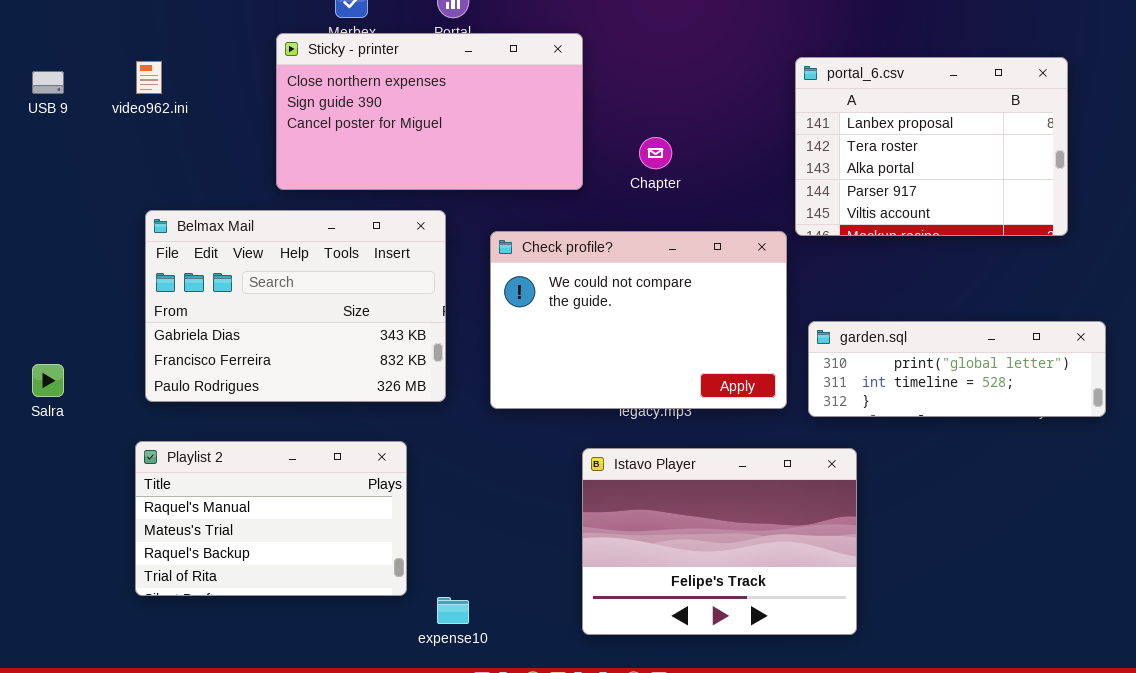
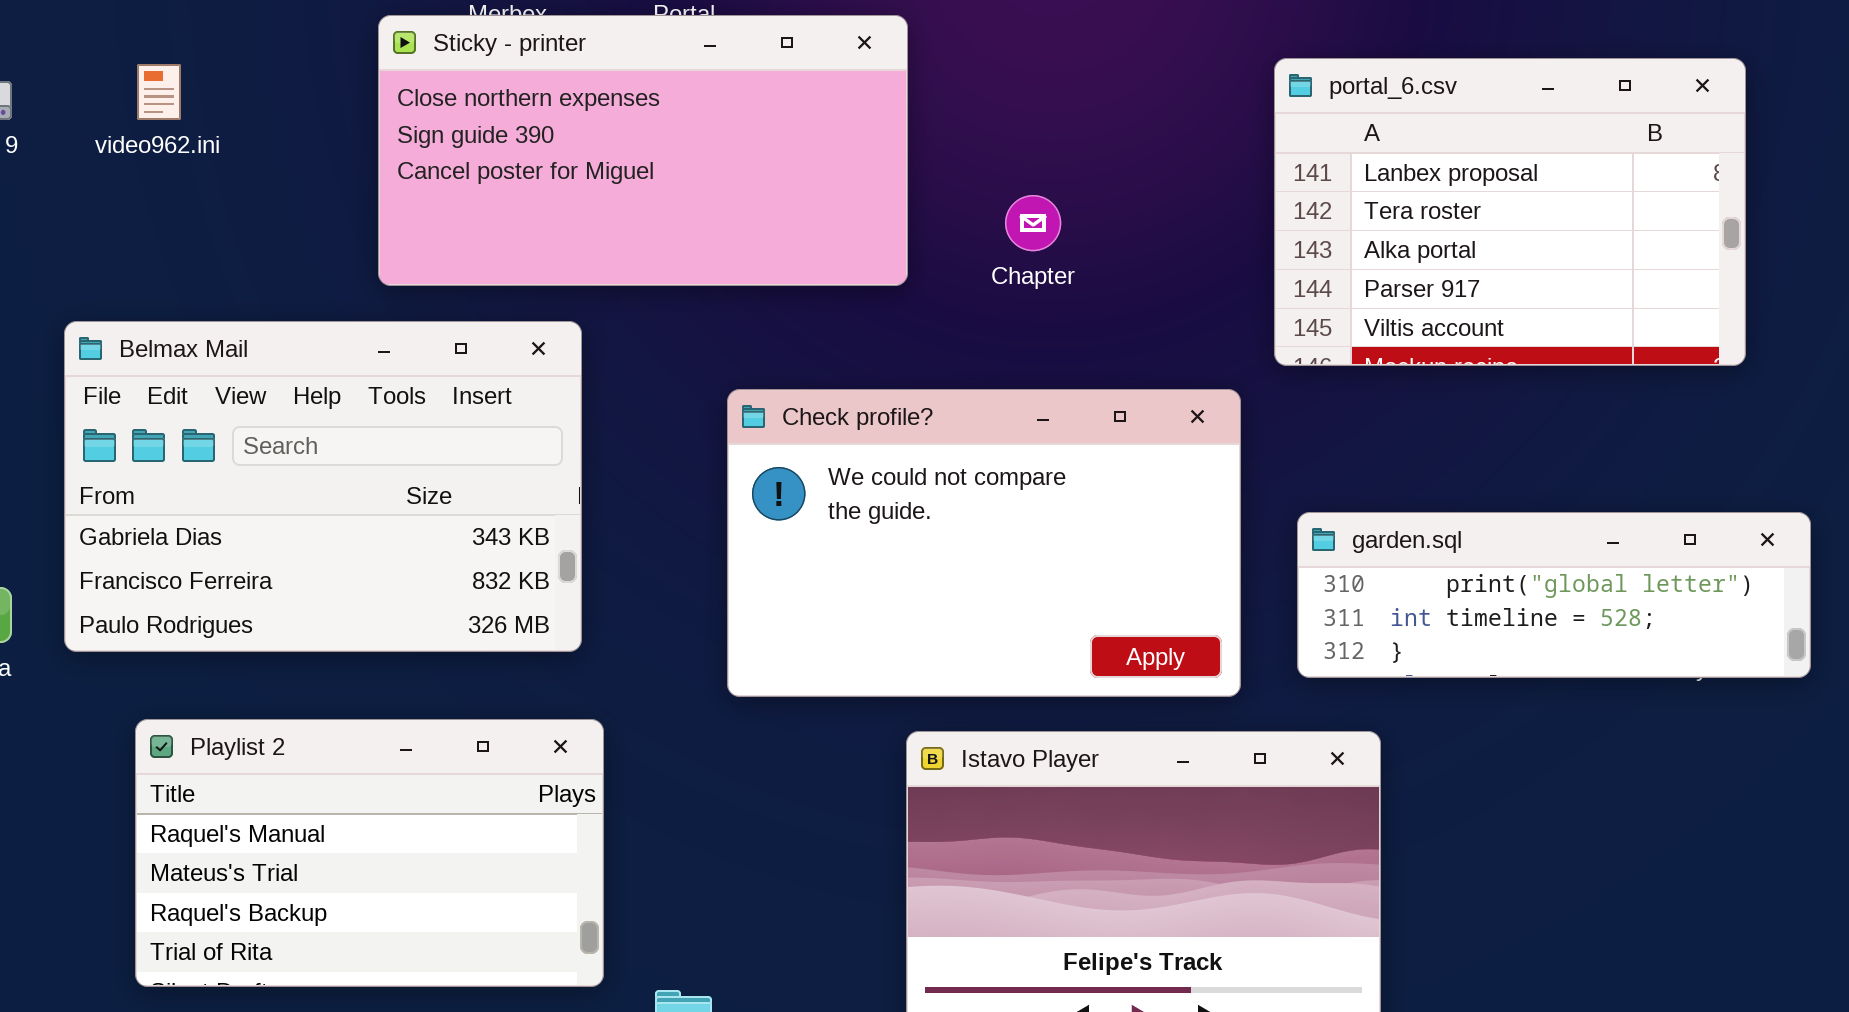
Belmax Mail: [145,210,446,402] -> [64,321,582,652], moved
Check profile?: [490,231,787,409] -> [727,389,1241,697], moved

